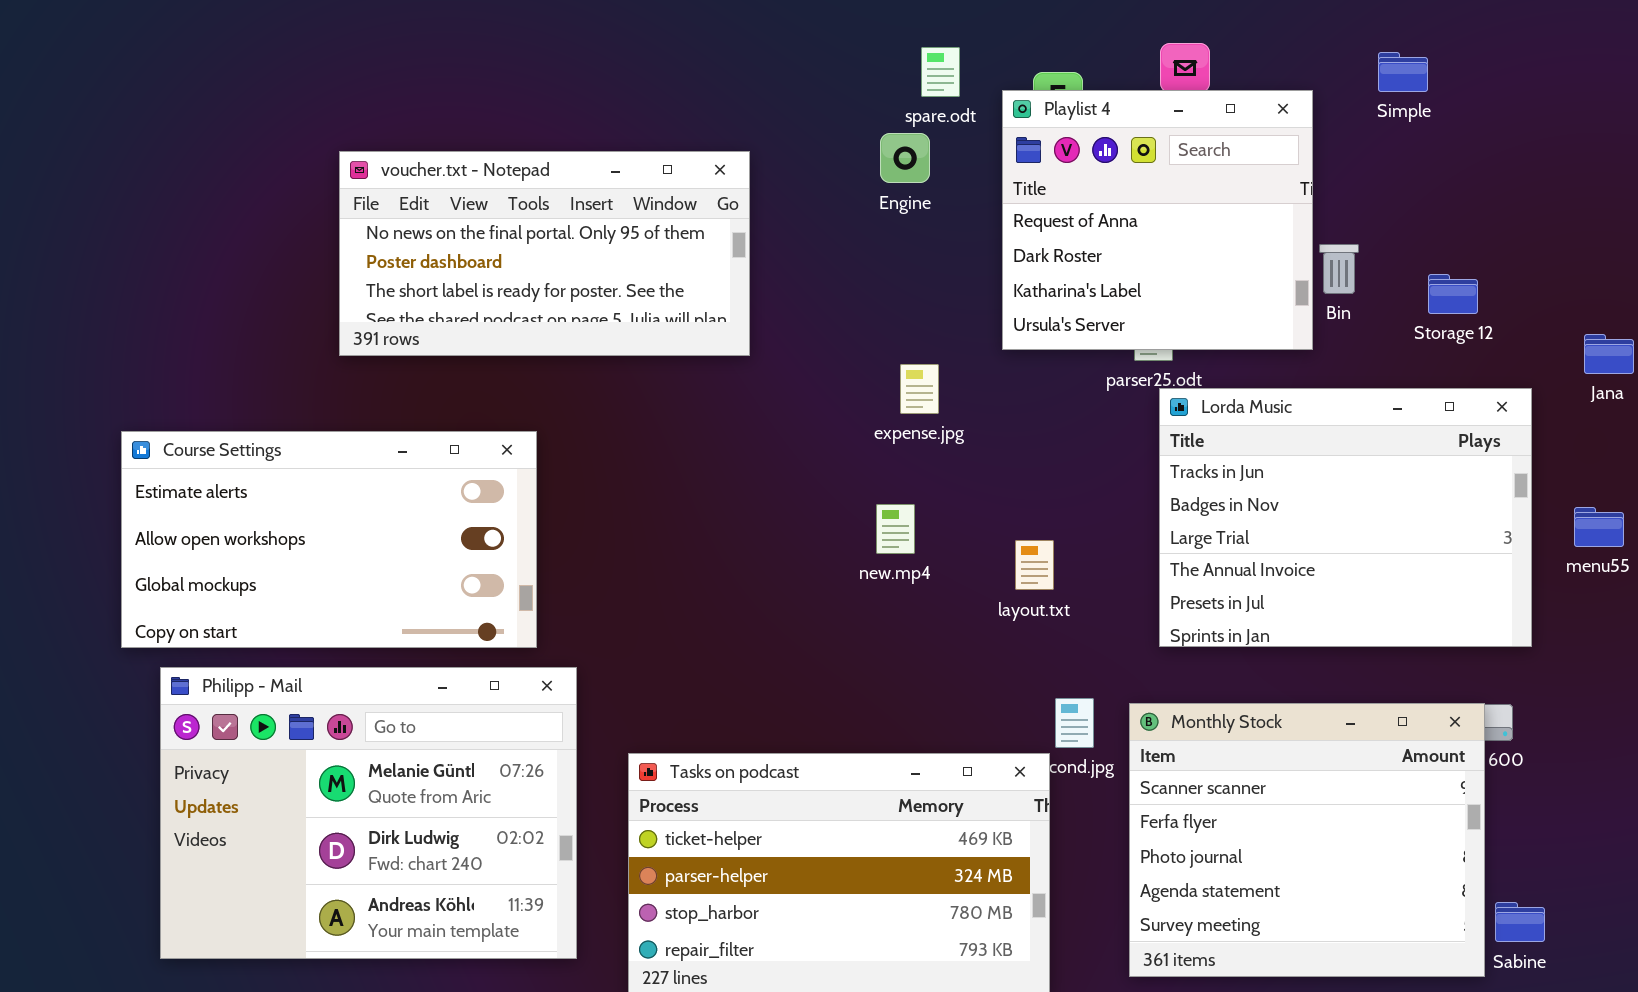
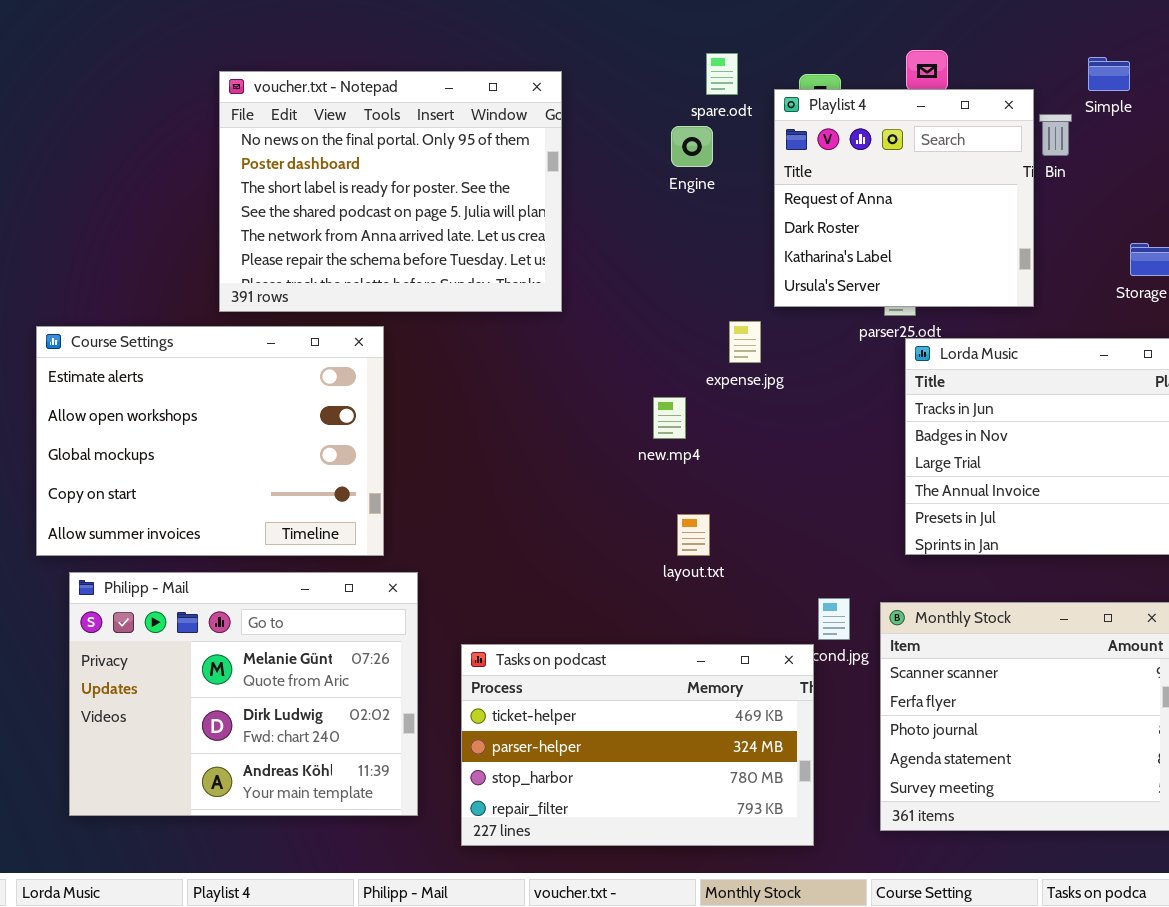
voucher.txt - Notepad: [339,151,750,356] -> [219,71,562,312], resized
Bin: [1319,244,1359,294] -> [1039,114,1072,156], moved
expense.jpg: [900,364,939,414] -> [729,321,761,363], moved
Course Settings: [121,431,537,648] -> [36,326,384,556], resized
new.mp4: [876,504,915,554] -> [653,397,686,439], moved
layout.txt: [1015,540,1054,590] -> [677,514,710,556], moved

